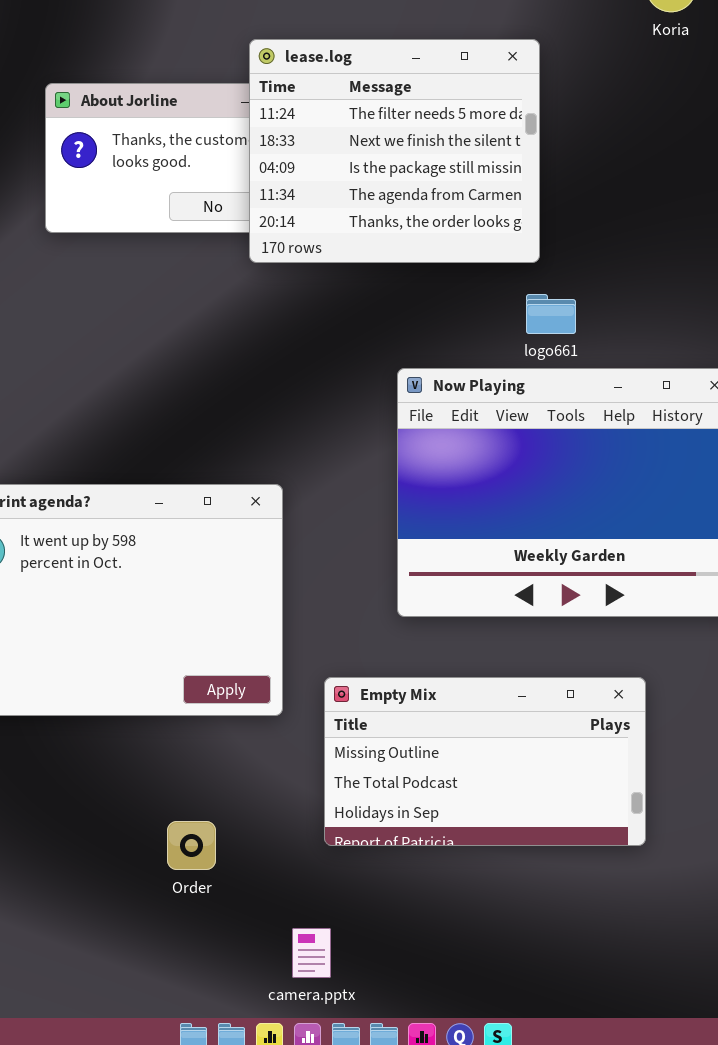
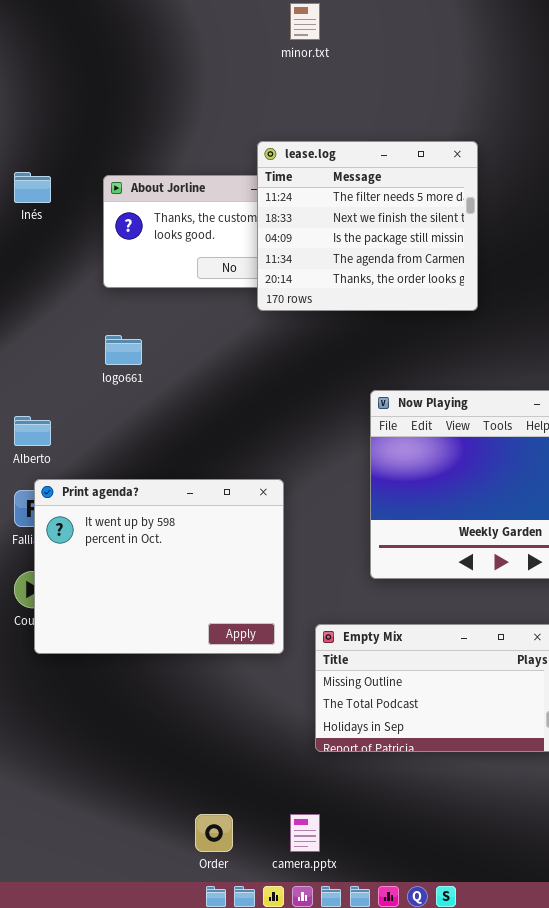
logo661: [526,294,576,334] -> [105,335,142,365], moved
Order: [167,821,216,870] -> [195,814,233,852], moved

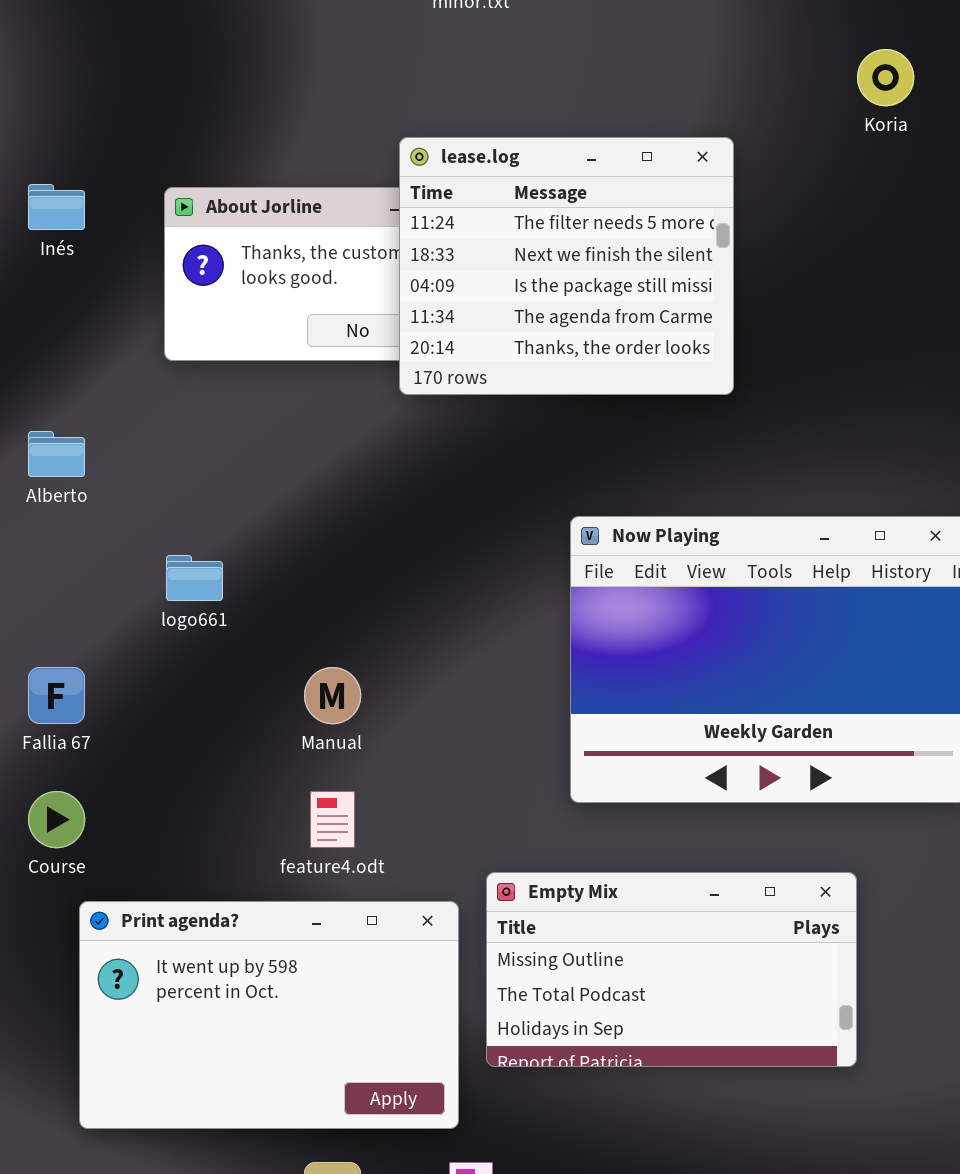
logo661: [105,335,142,365] -> [166,555,223,601], moved
Alberto: [14,416,51,446] -> [28,431,85,477], moved
Print agenda?: [34,479,284,654] -> [79,901,459,1129], moved, resized

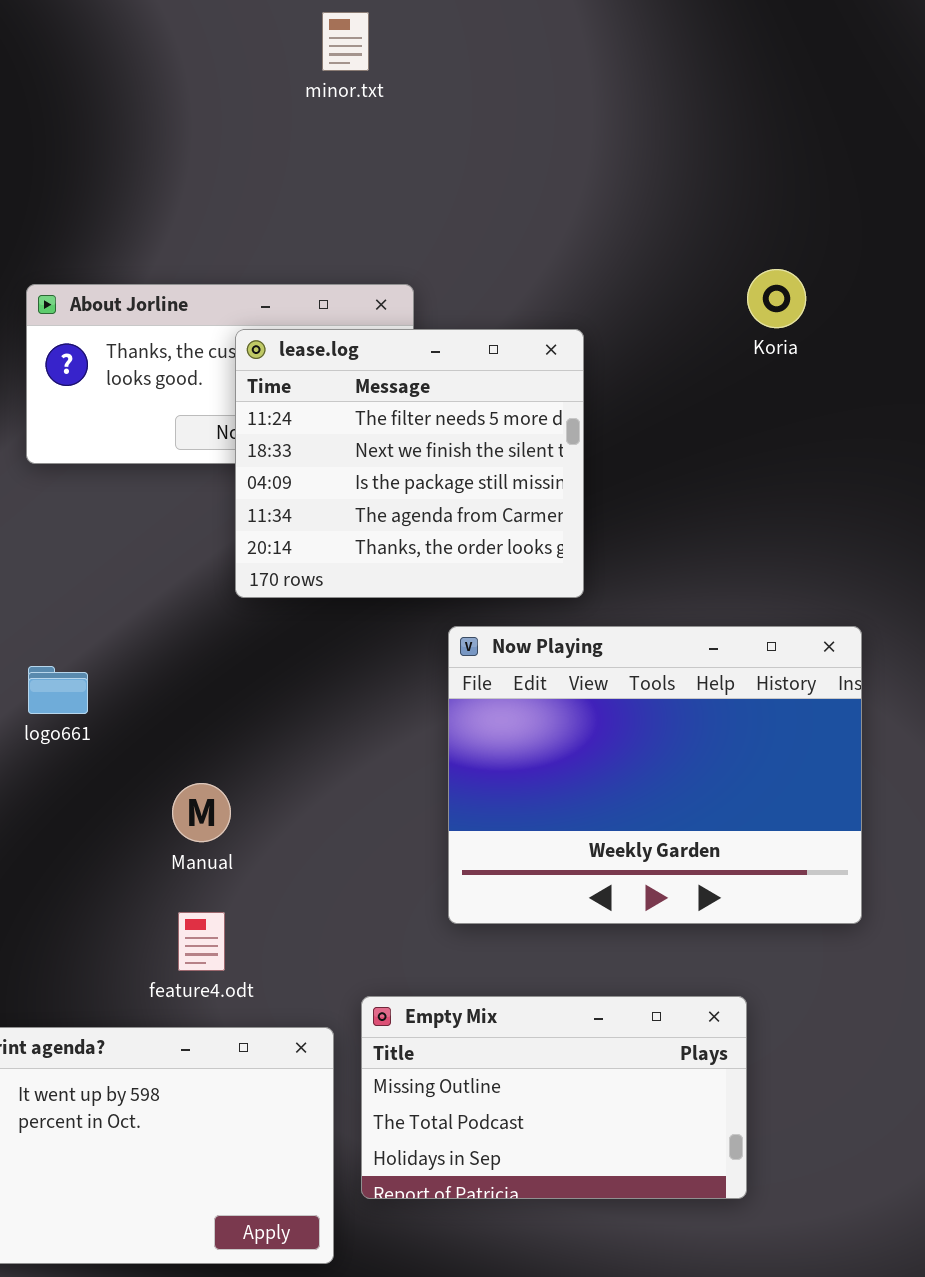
Koria: [857,49,914,106] -> [747,269,806,328], moved
lease.log: [399,137,734,395] -> [235,329,584,598], moved

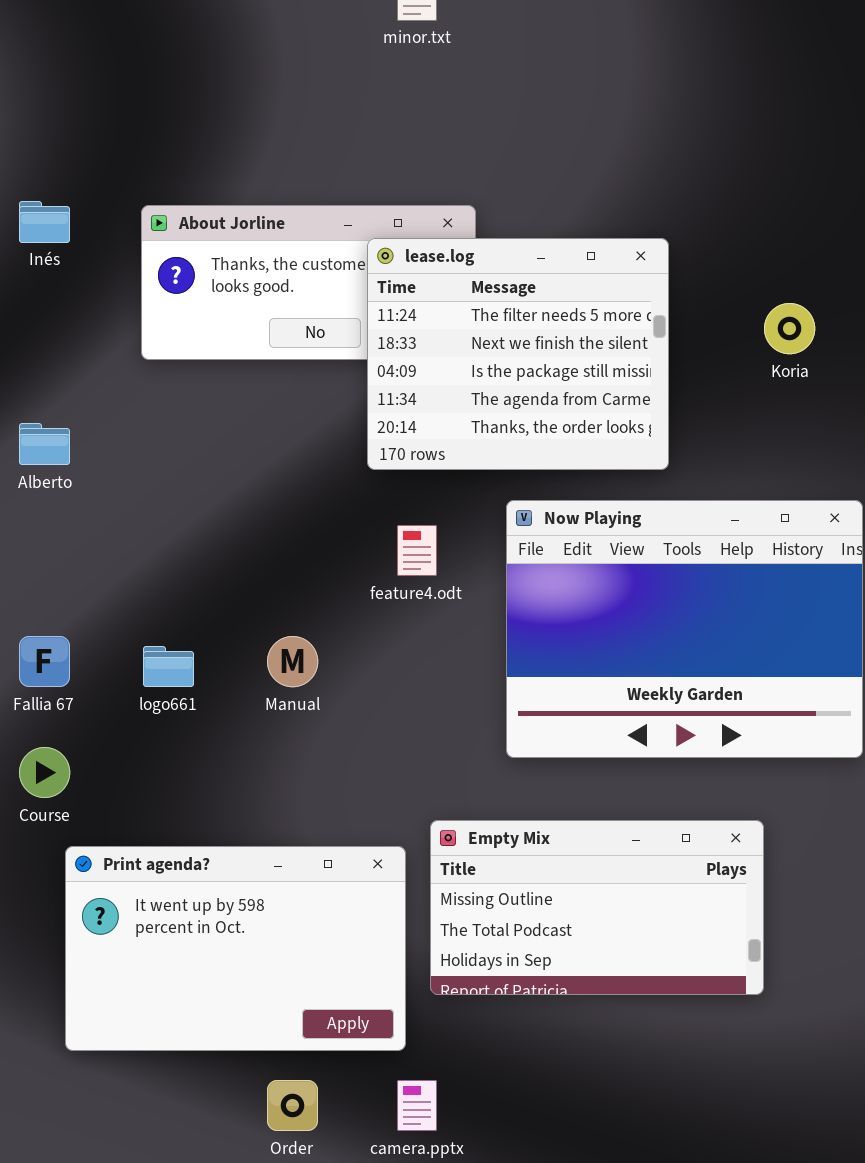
Koria: [747,269,806,328] -> [764,303,815,354], moved
lease.log: [235,329,584,598] -> [367,238,669,470], moved
logo661: [28,666,88,714] -> [143,646,194,687], moved
feature4.odt: [178,912,225,971] -> [397,525,437,576], moved

